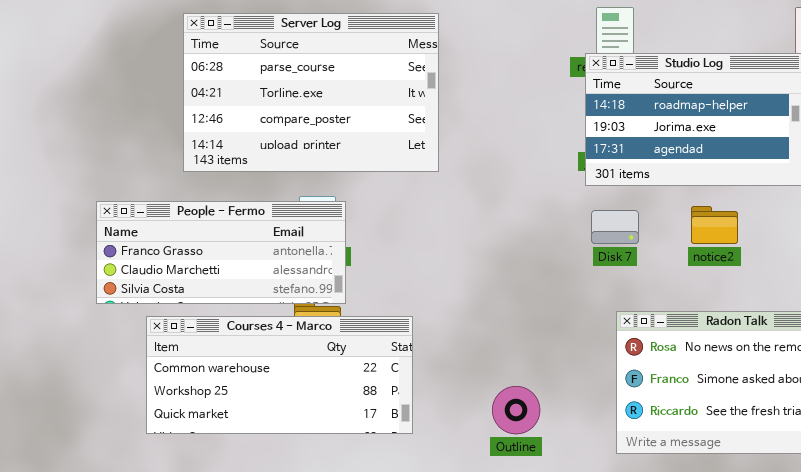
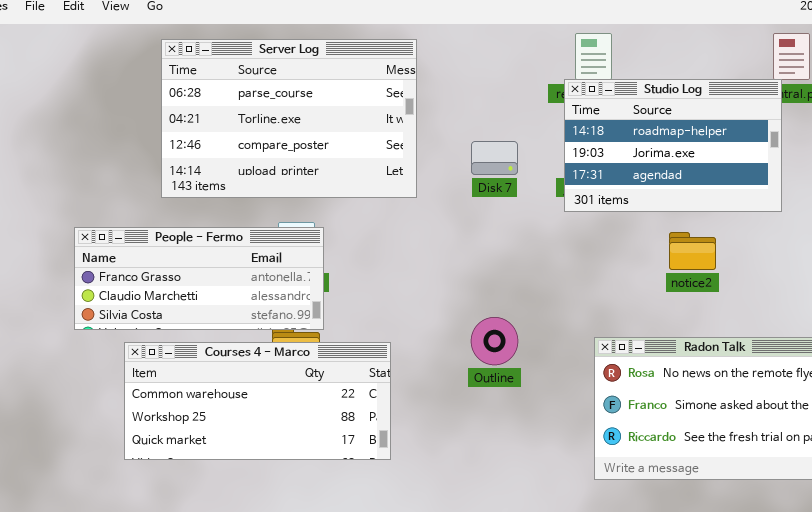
Disk 7: [591,210,639,244] -> [471,141,518,175], moved
Outline: [492,386,540,434] -> [471,317,518,365], moved

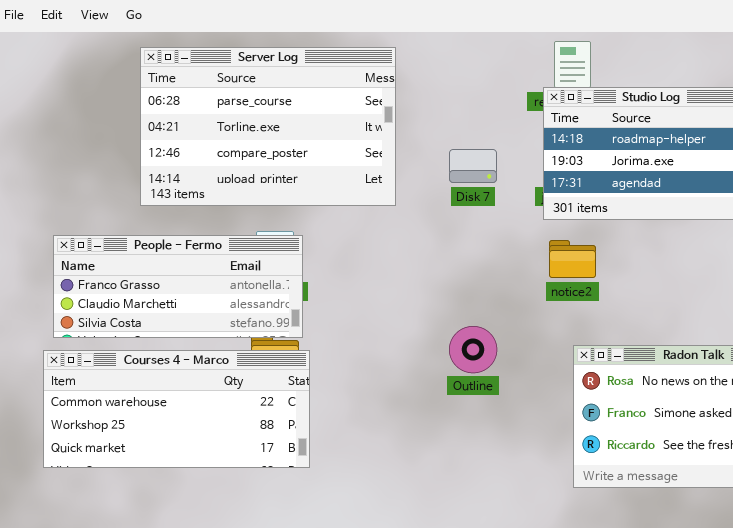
notice2: [669,232,716,270] -> [549,240,596,278], moved
Courses 4 - Marco: [124,342,391,460] -> [43,350,310,468], moved

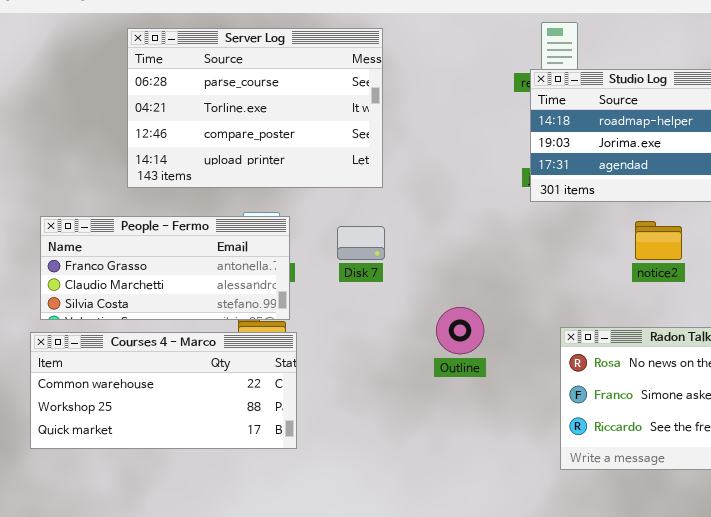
Disk 7: [449,149,497,183] -> [337,226,385,260], moved
notice2: [549,240,596,278] -> [635,221,682,260], moved

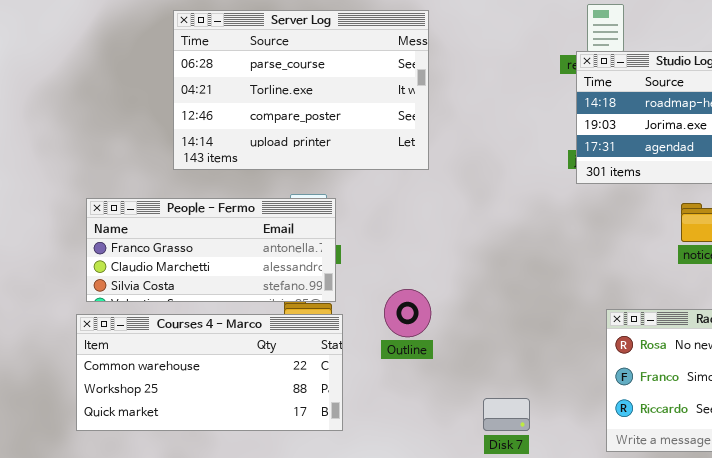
Disk 7: [337,226,385,260] -> [483,398,530,431], moved
Outline: [436,307,484,354] -> [384,289,431,337], moved

